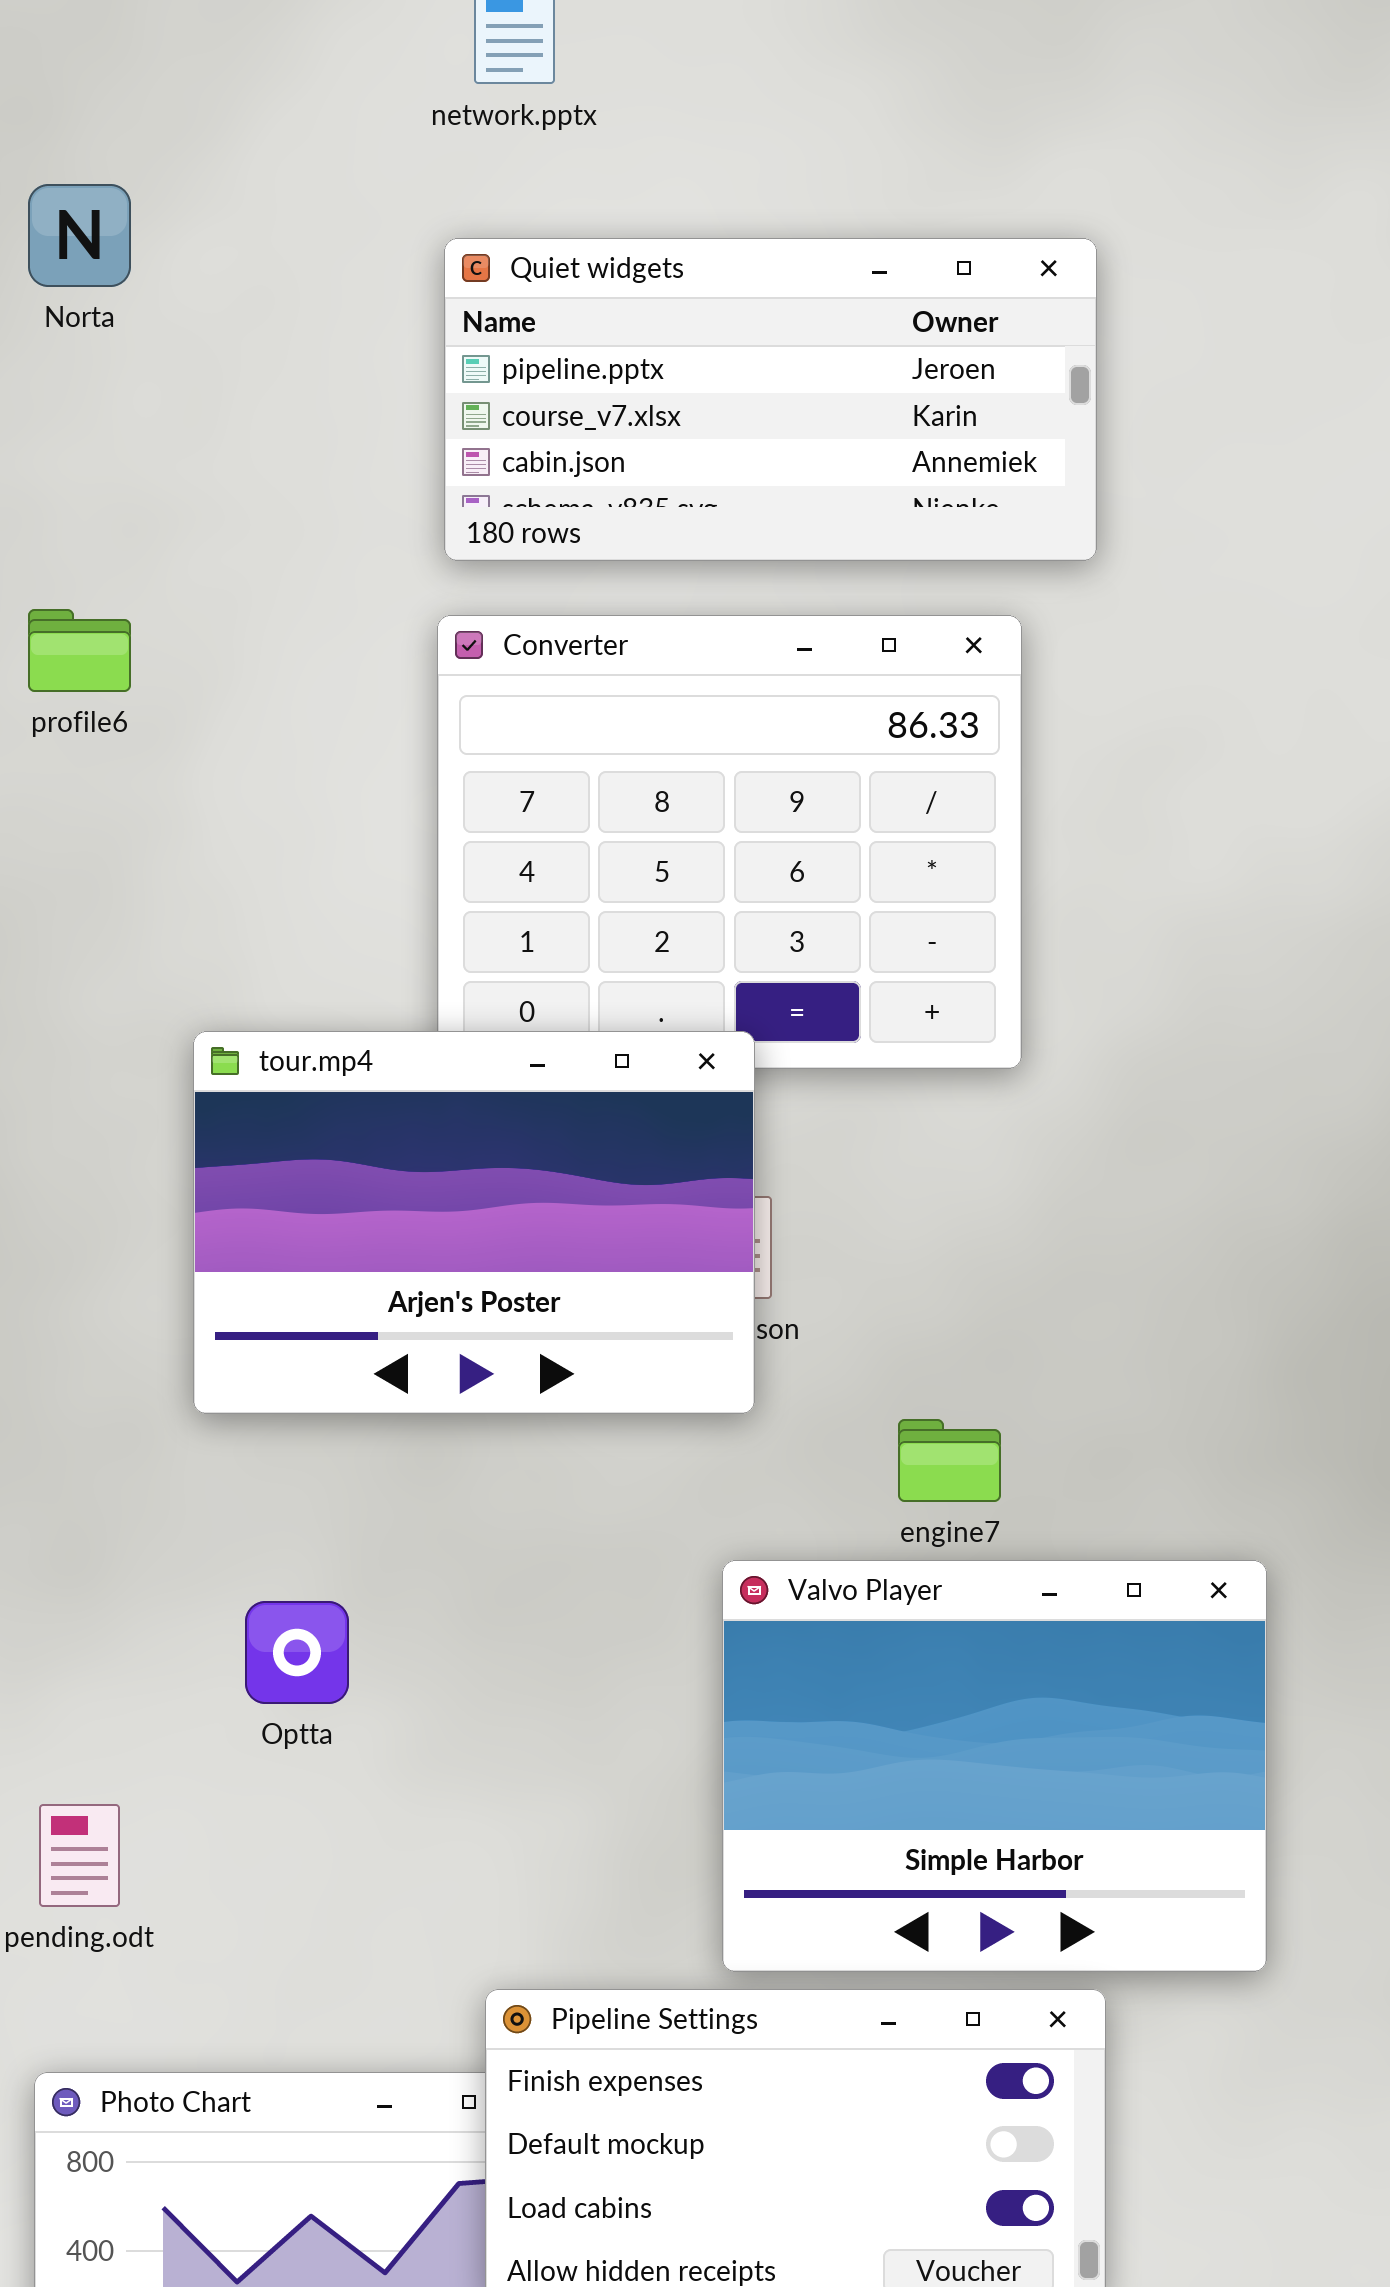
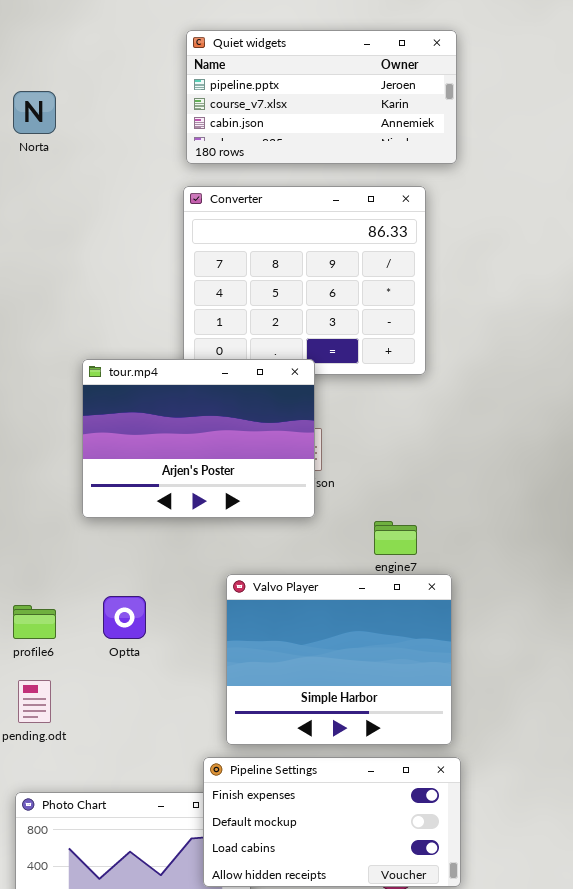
Norta: [28,184,131,287] -> [13,91,56,134], moved
profile6: [28,609,131,692] -> [13,605,56,639], moved
Valvo Player: [722,1560,1267,1972] -> [226,574,452,745], moved

